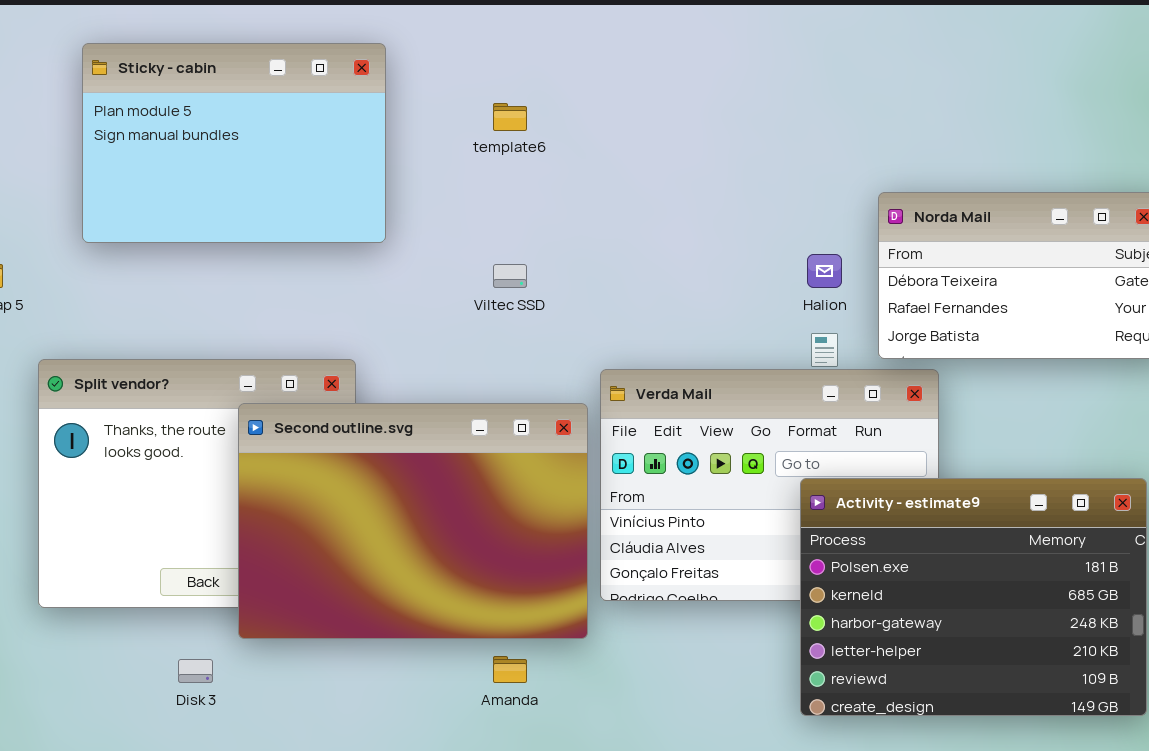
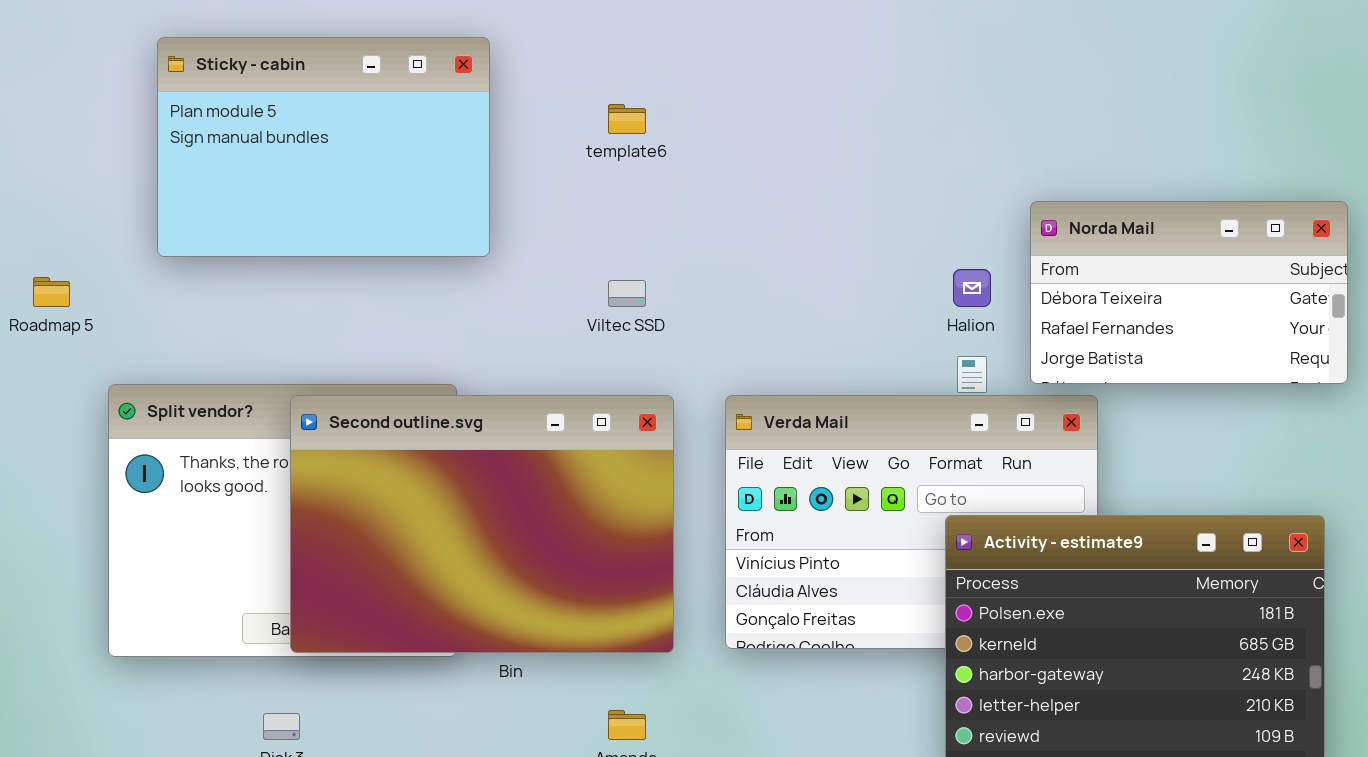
Second outline.svg: [238,403,588,639] -> [290,395,674,653], moved

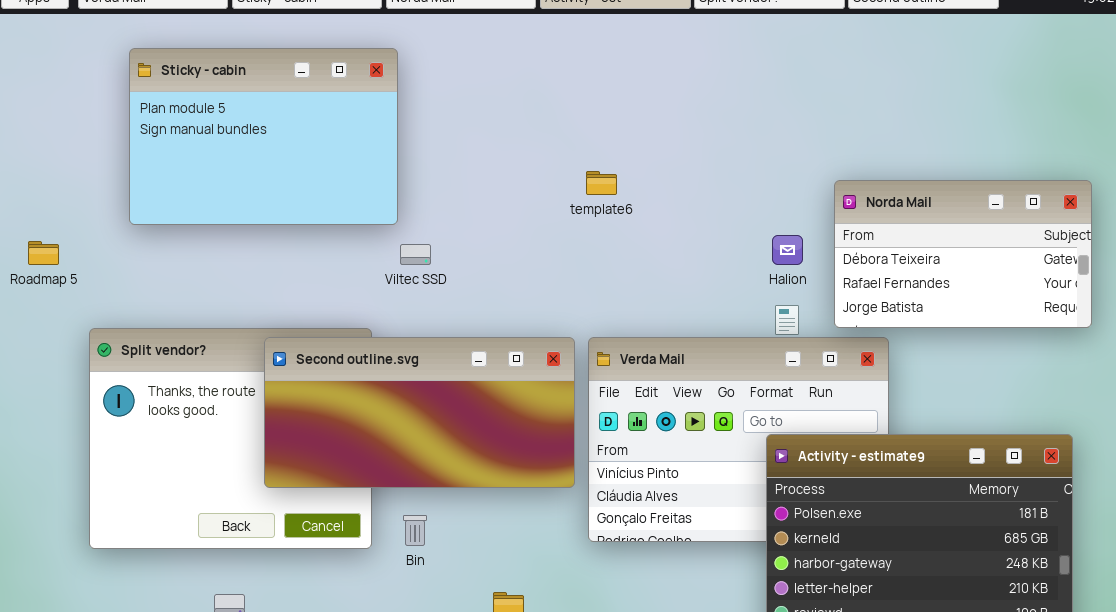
template6: [608,104,646,134] -> [586,171,617,195], moved
Viltec SSD: [608,280,646,307] -> [400,244,431,265], moved
Second outline.svg: [290,395,674,653] -> [264,337,575,488], moved, resized

